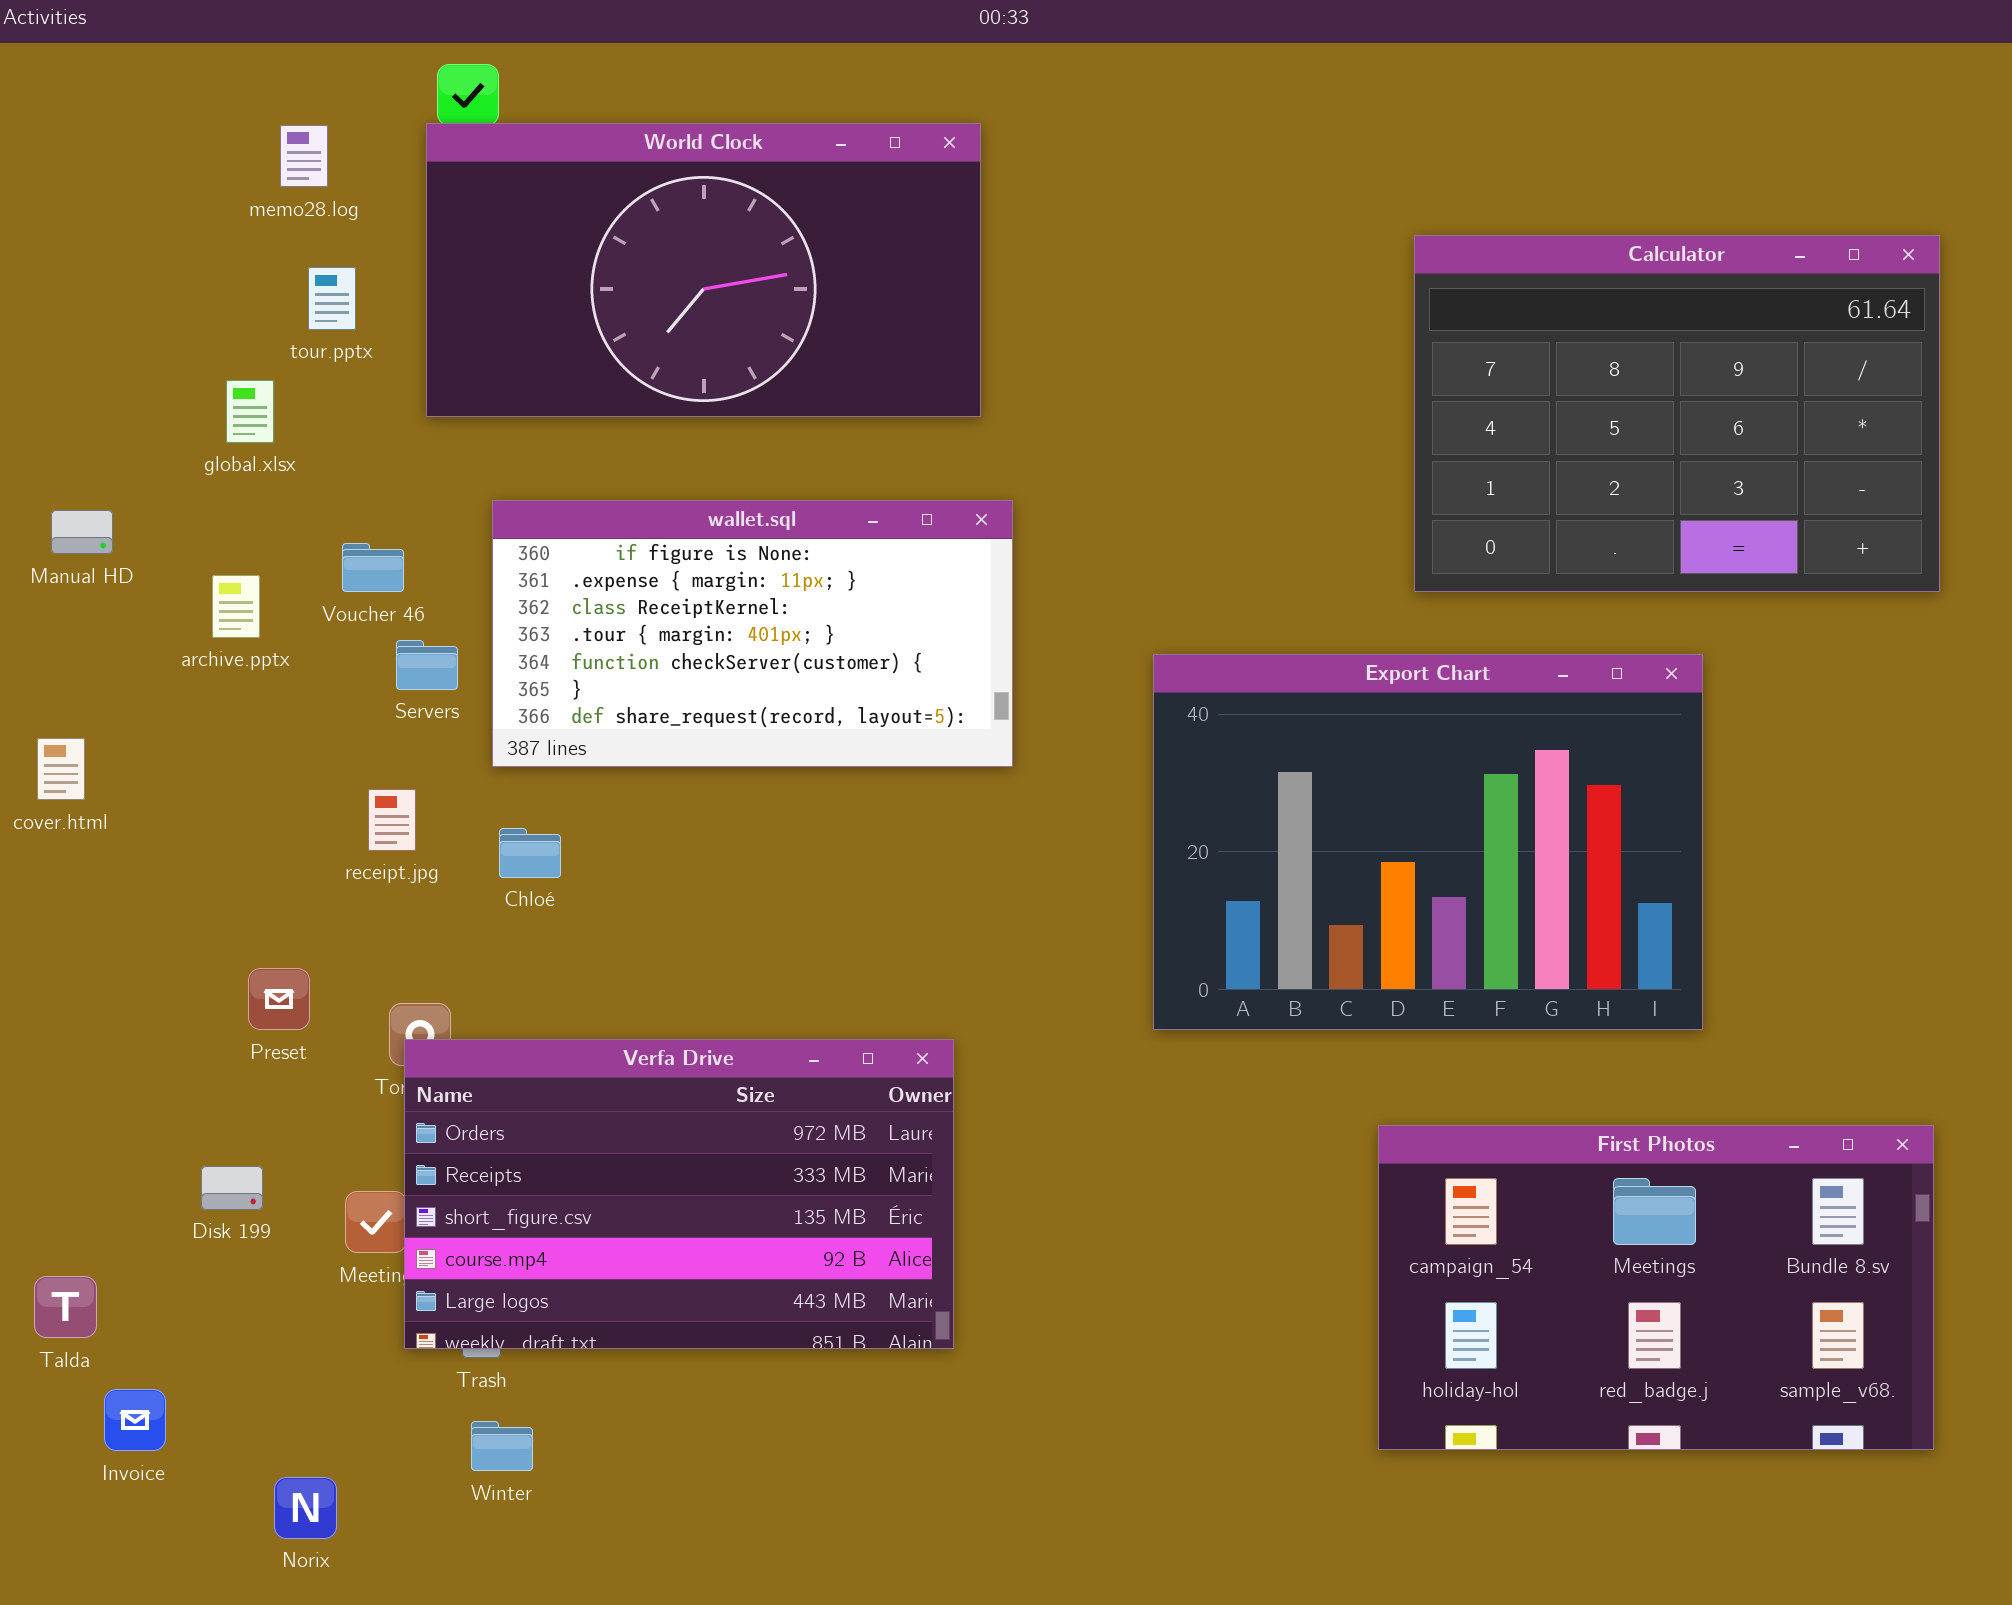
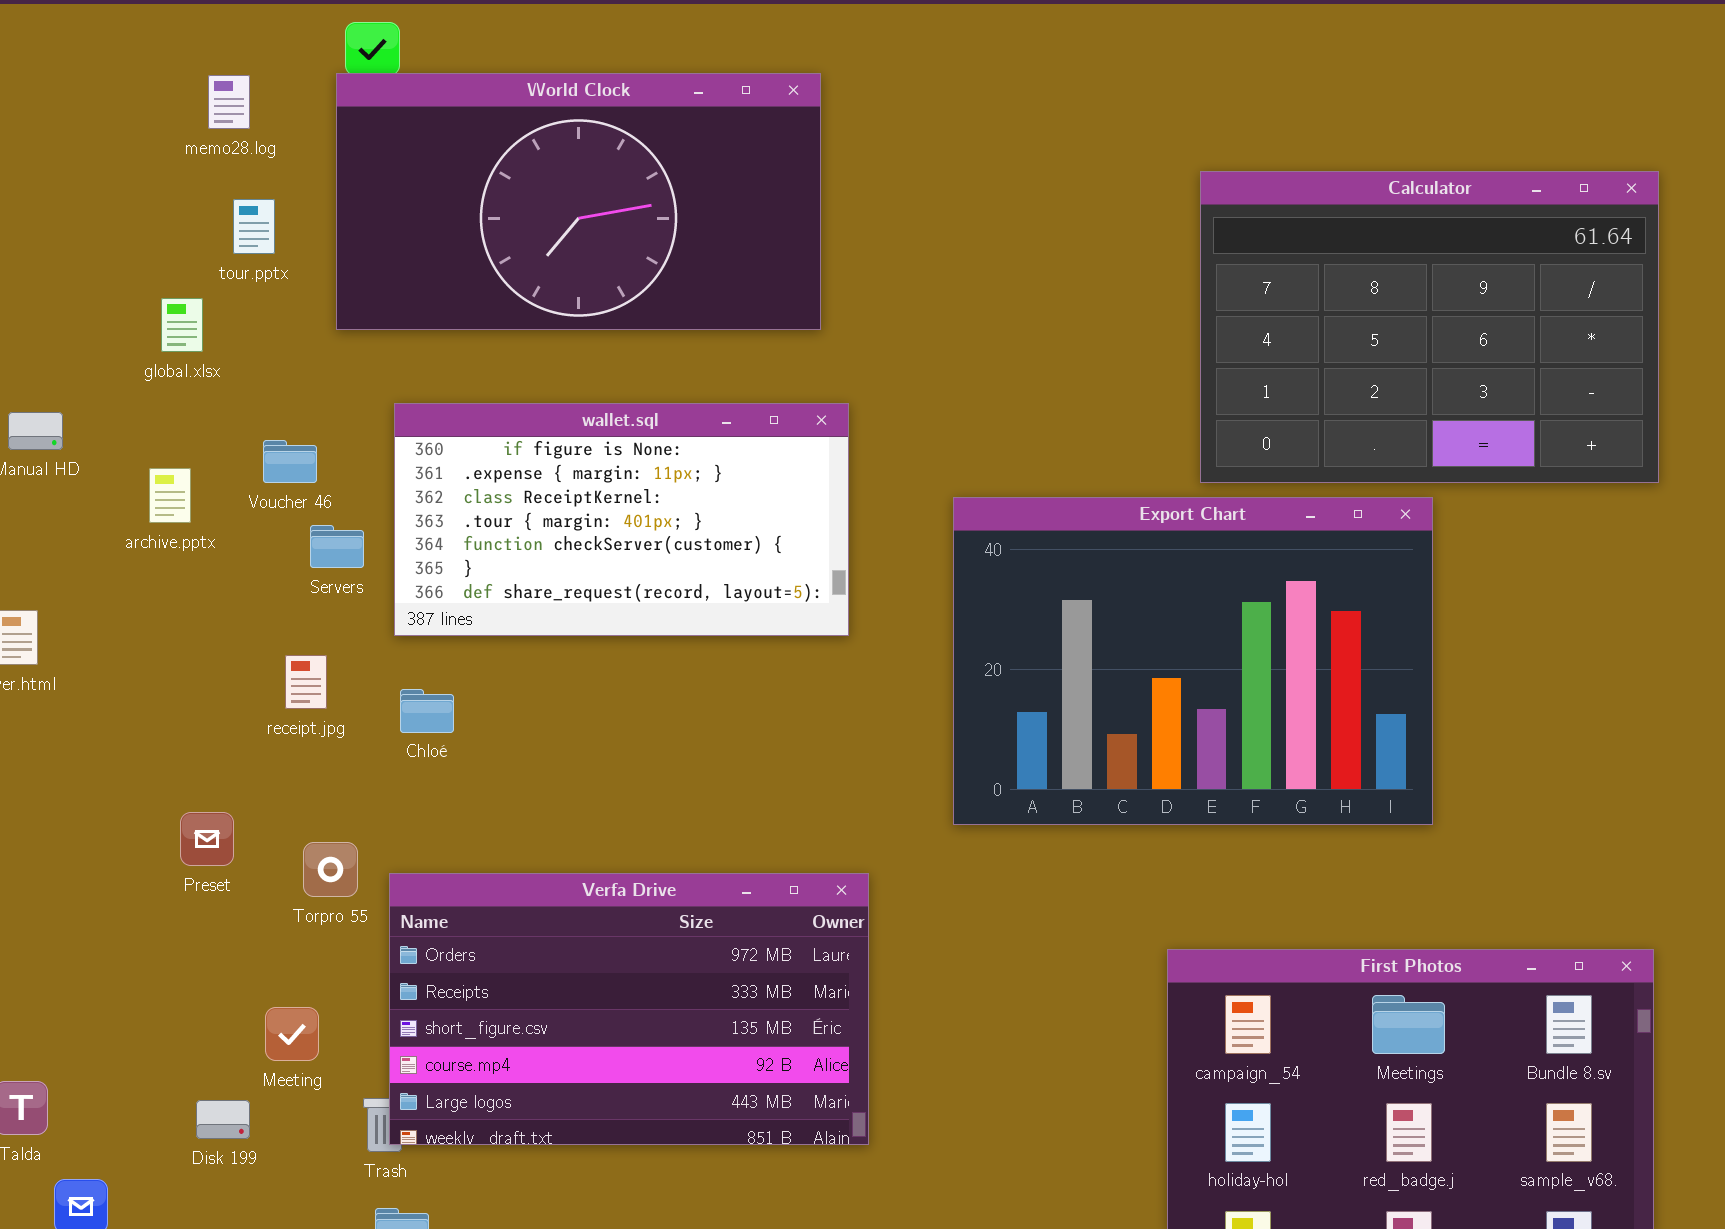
Export Chart: [1153,654,1703,1030] -> [953,497,1433,825], moved
Verfa Drive: [404,1039,954,1349] -> [389,873,869,1145], moved
Disk 199: [201,1166,263,1210] -> [196,1100,250,1139], moved

